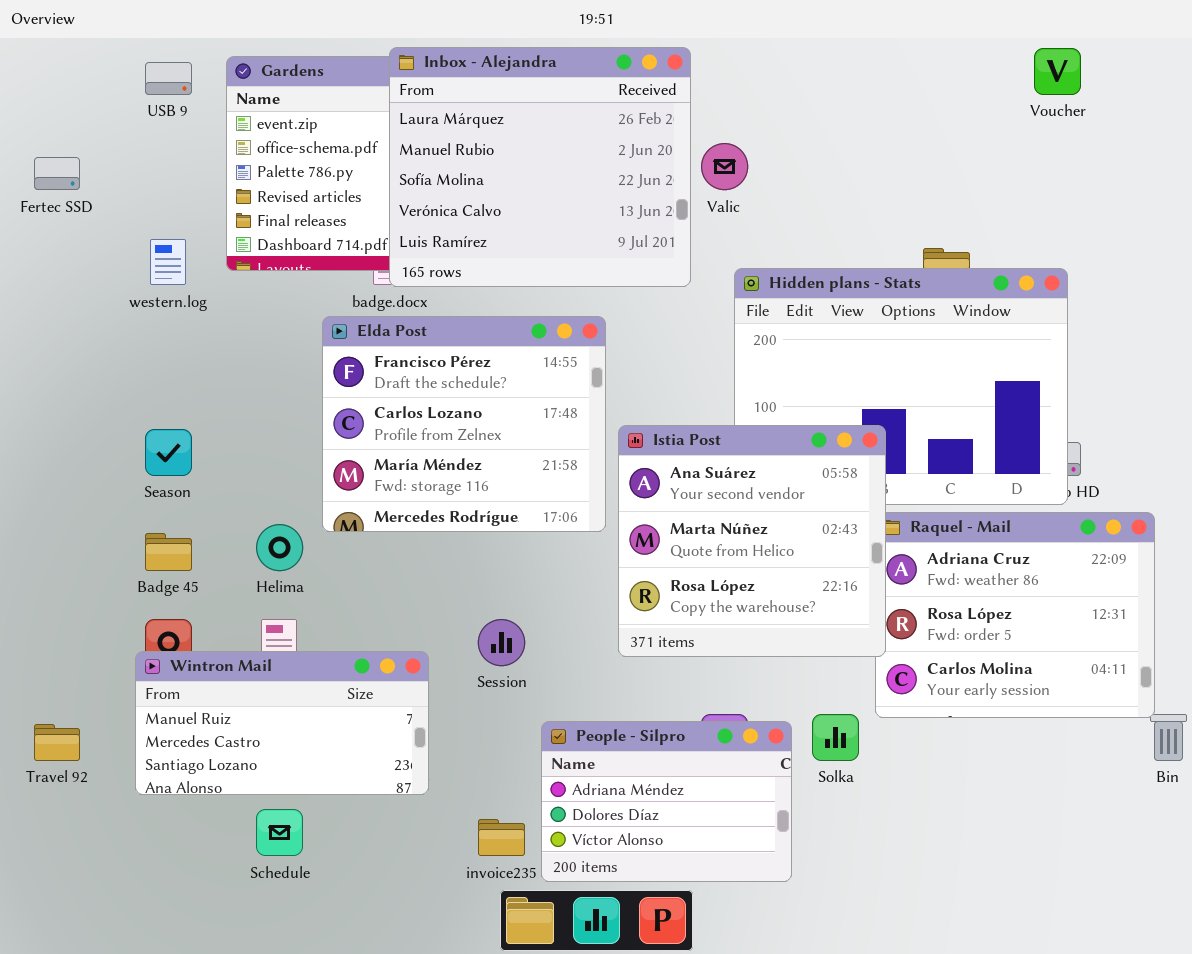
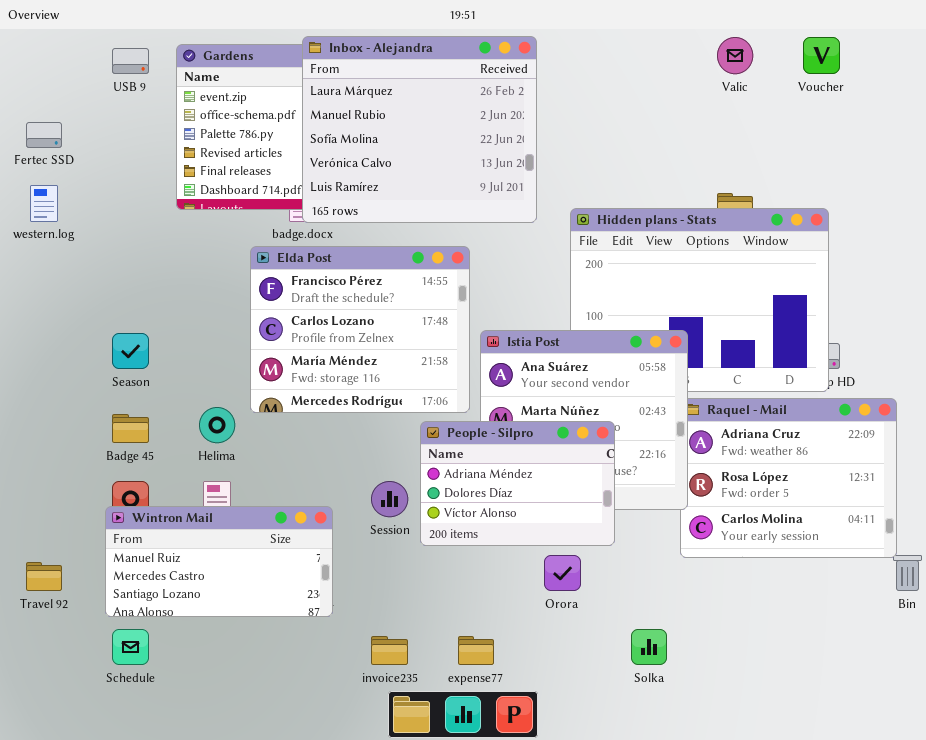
Valic: [701,143,748,190] -> [717,37,753,74], moved
western.log: [150,239,186,285] -> [30,185,58,222], moved
Solka: [812,714,859,761] -> [631,629,667,665], moved
People - Silpro: [541,721,792,882] -> [420,421,615,546], moved
Schedule: [256,809,303,856] -> [112,629,149,665], moved

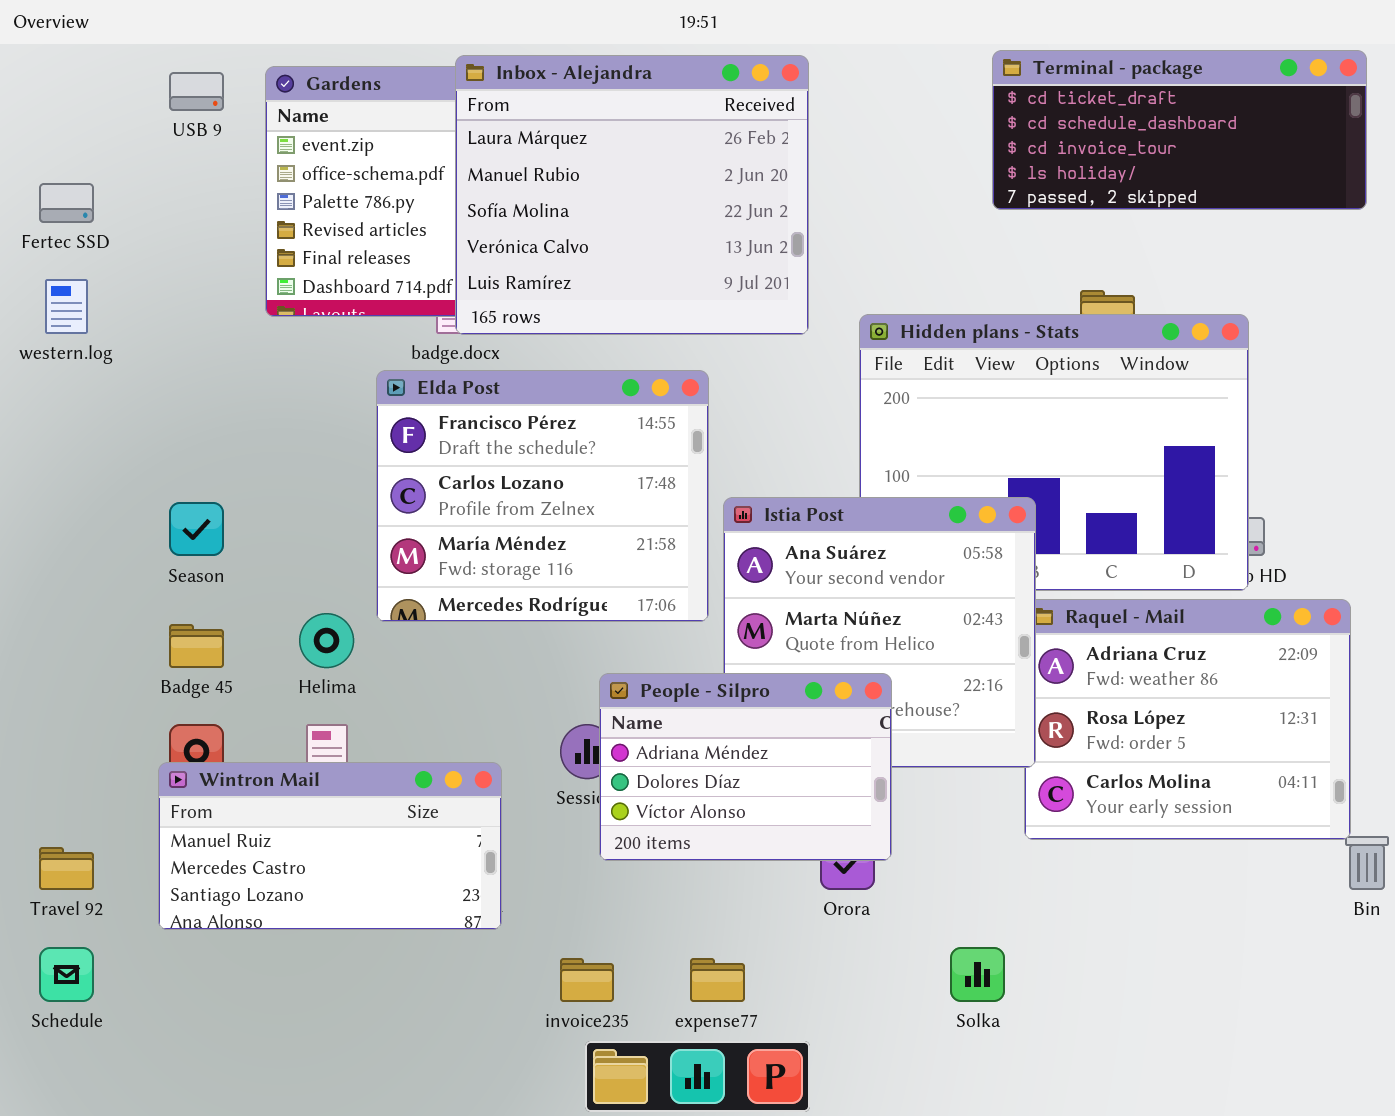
Terminal - package: none -> [992,50,1367,210], opened
People - Silpro: [420,421,615,546] -> [599,673,892,861], moved
Schedule: [112,629,149,665] -> [39,947,94,1002], moved

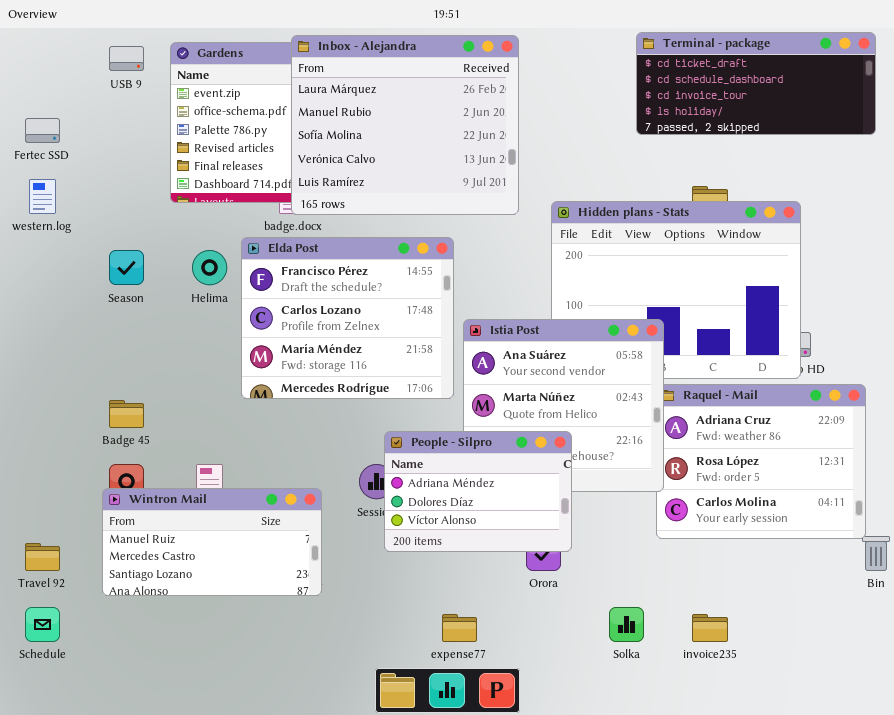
Season: [169,502,224,556] -> [109,250,144,285], moved
Helima: [299,613,354,668] -> [192,250,227,285], moved
invoice235: [560,958,614,1002] -> [692,614,728,642], moved

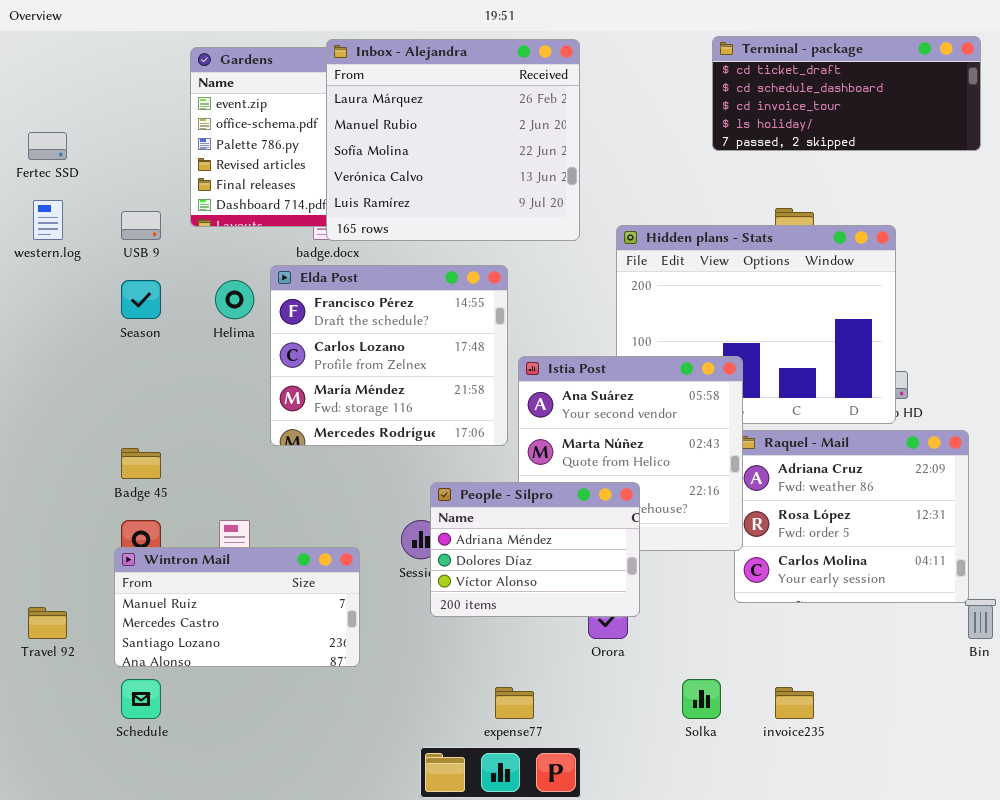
USB 9: [109,46,144,71] -> [121,211,161,240], moved
Schedule: [25,607,60,642] -> [121,679,161,719], moved

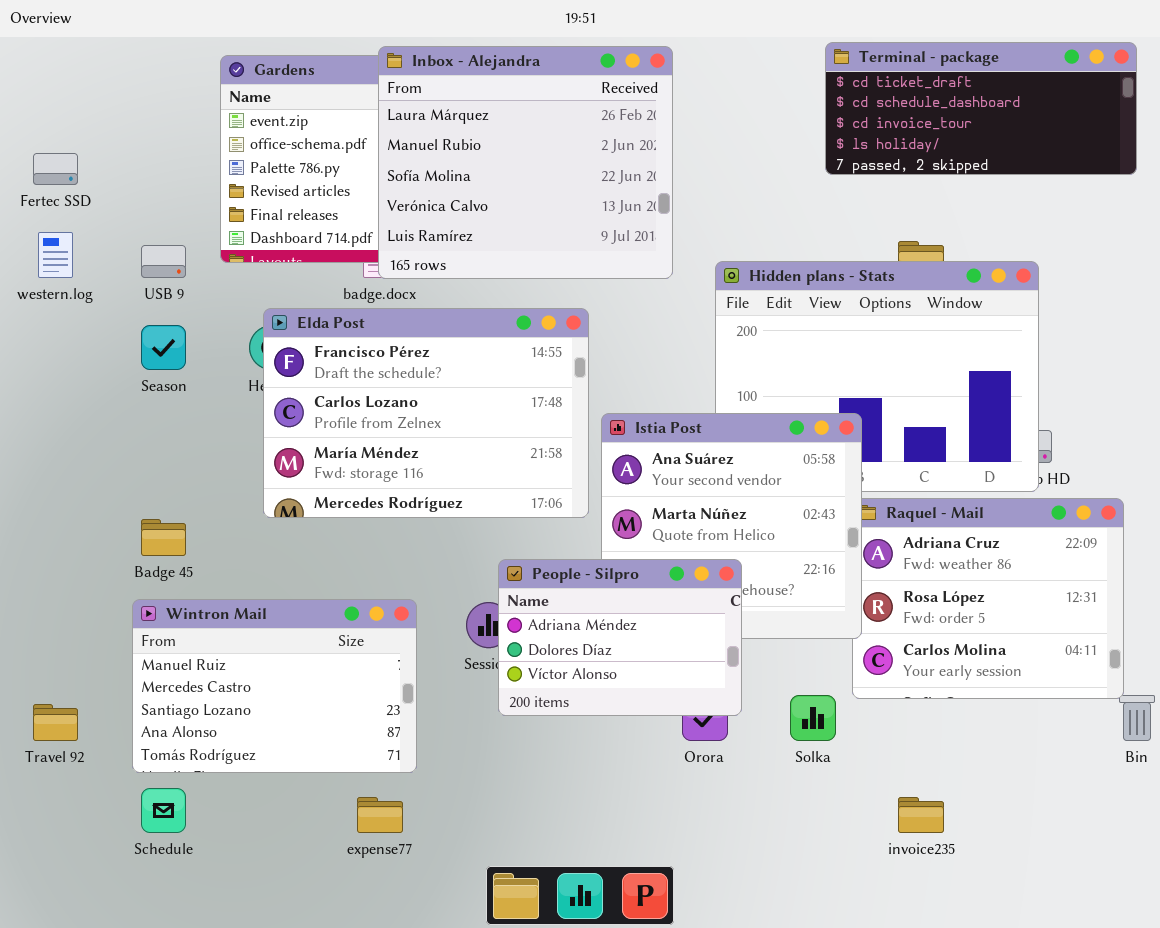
Elda Post: [270,265,508,446] -> [263,308,589,518], resized
Wintron Mail: [114,547,360,667] -> [132,599,417,773], resized
Solka: [682,679,721,719] -> [790,695,836,741], moved
expense77: [495,687,534,719] -> [357,797,403,833], moved

